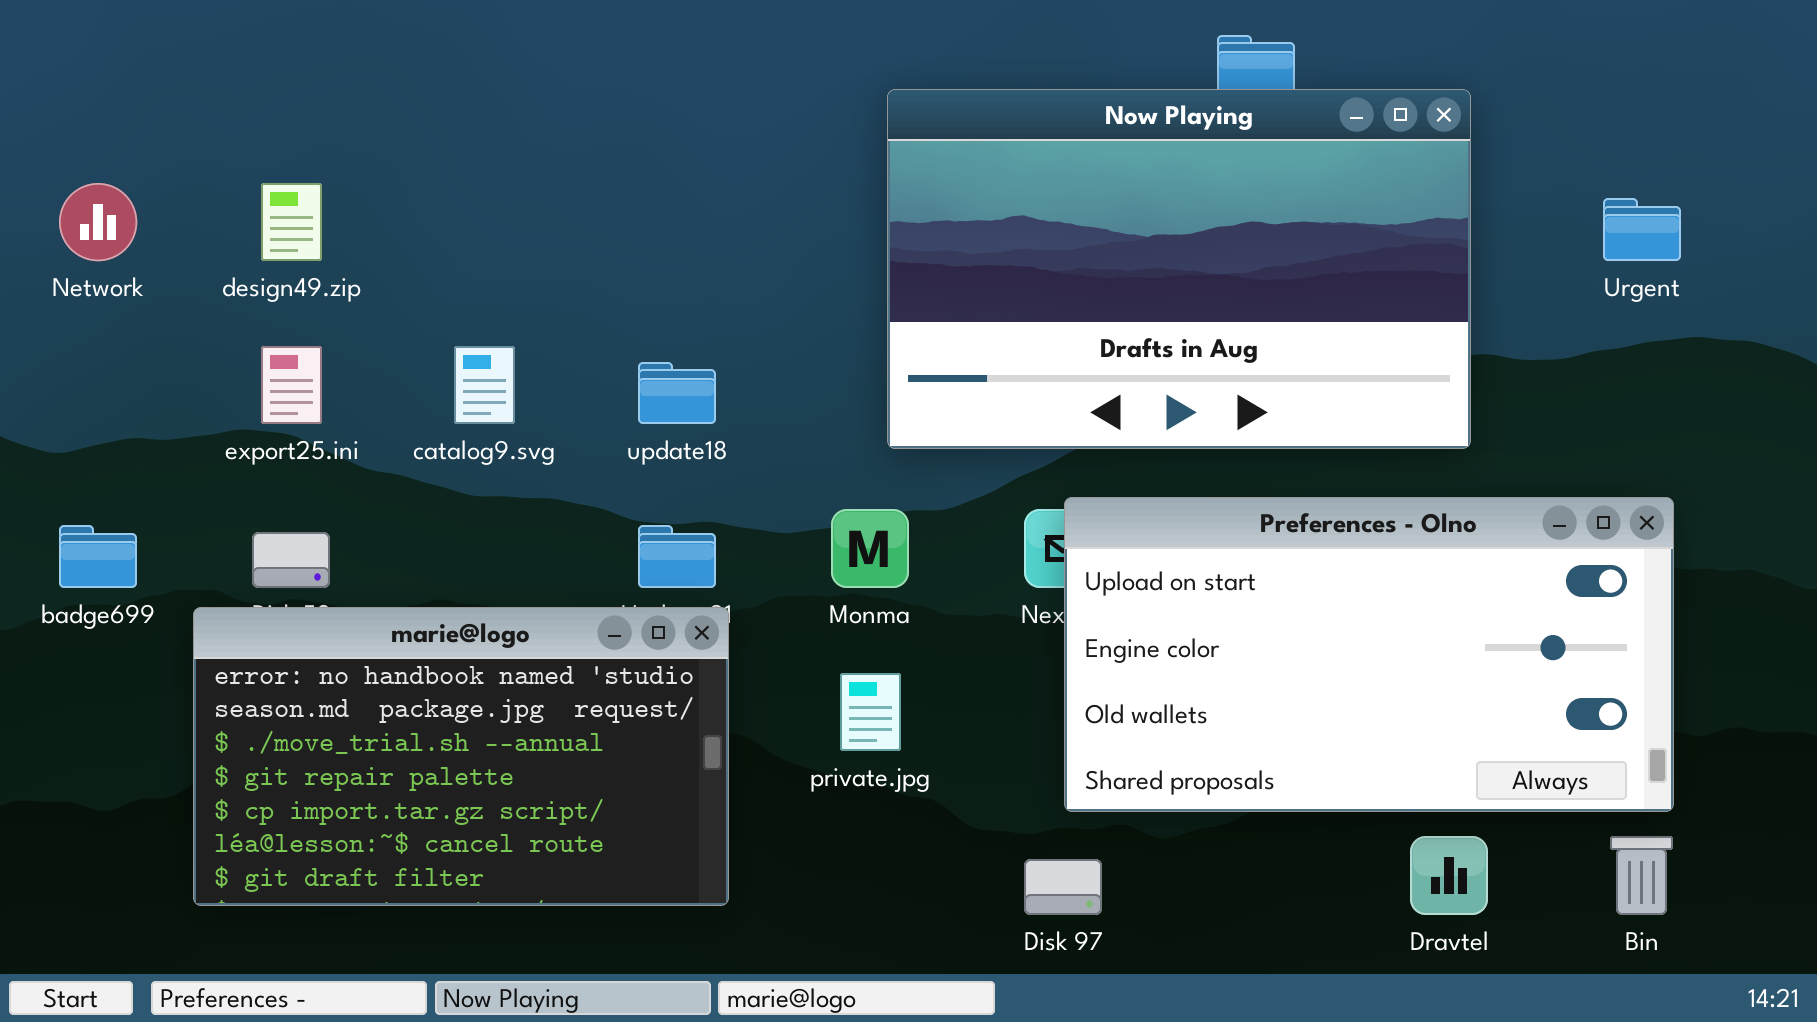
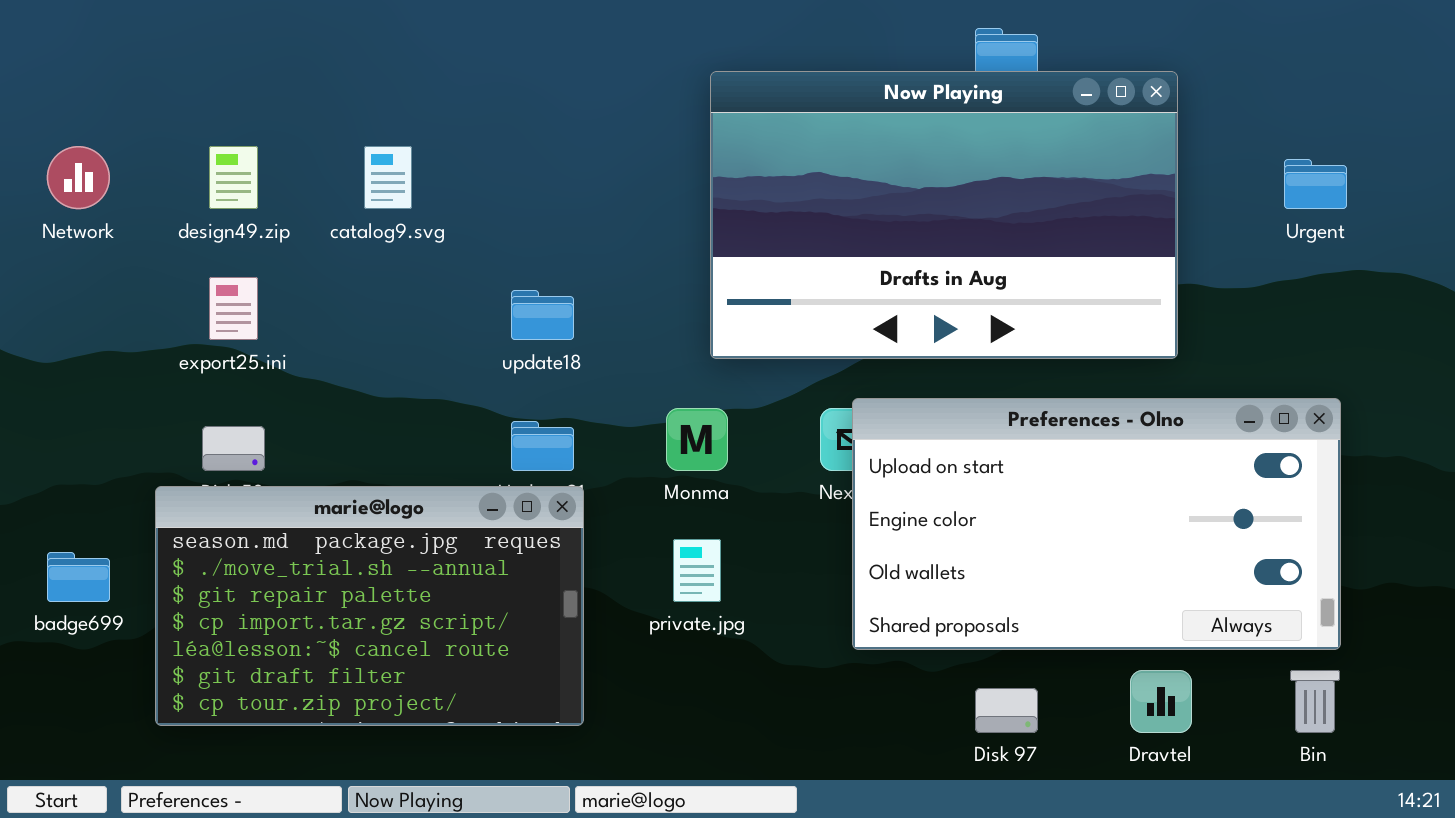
catalog9.svg: [454,346,515,424] -> [364,146,412,209], moved
badge699: [59,525,137,588] -> [47,552,110,602], moved
marie@logo: [193,607,729,906] -> [155,486,584,726], scrolled down 1 row
Disk 97: [1024,859,1102,915] -> [975,688,1038,733], moved

